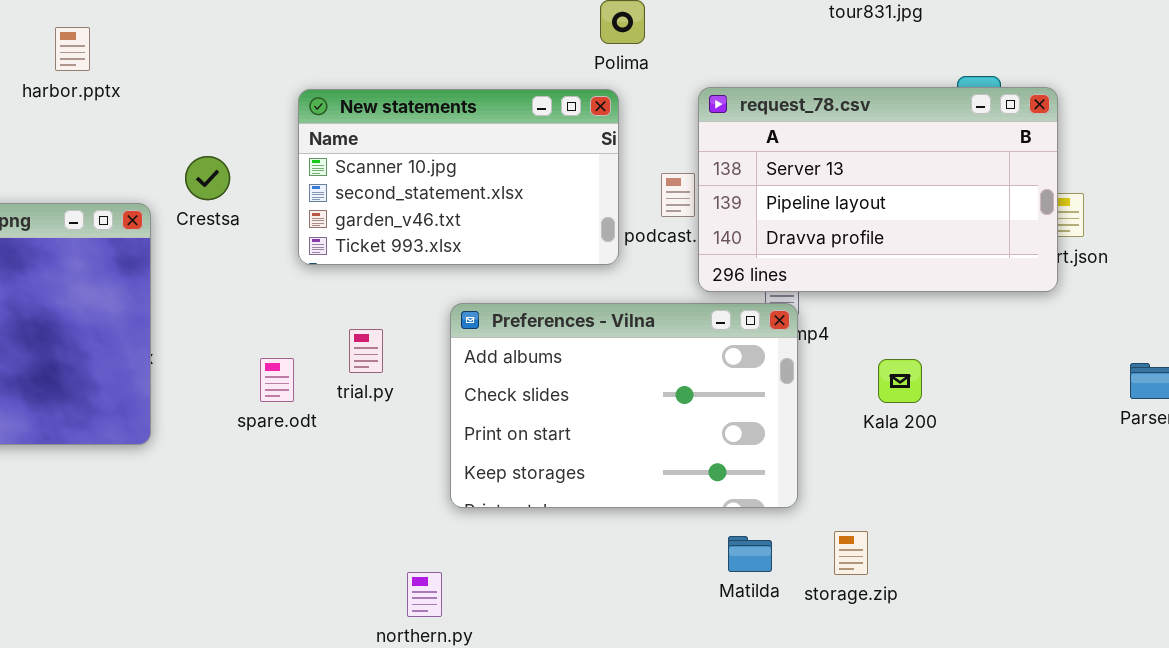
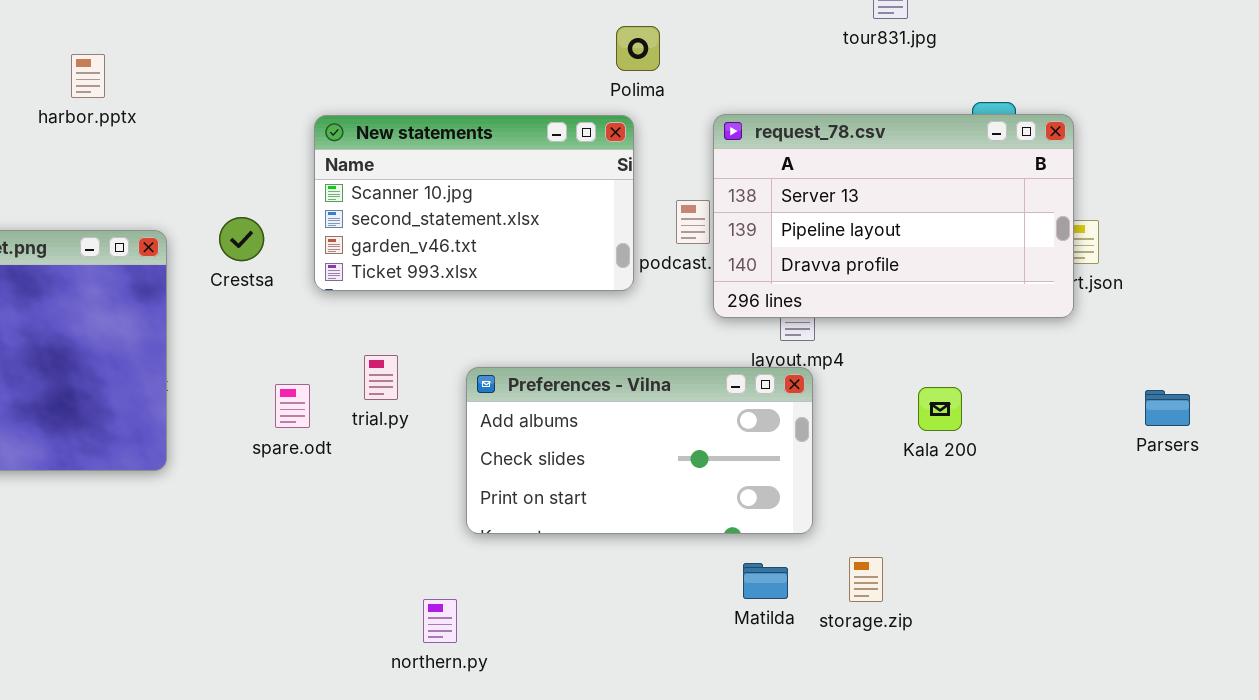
Crestsa: [185,156,230,200] -> [219,217,264,261], moved
Preferences - Vilna: [450,303,798,508] -> [466,367,813,534], resized
Kala 200: [878,359,922,403] -> [918,387,962,431], moved

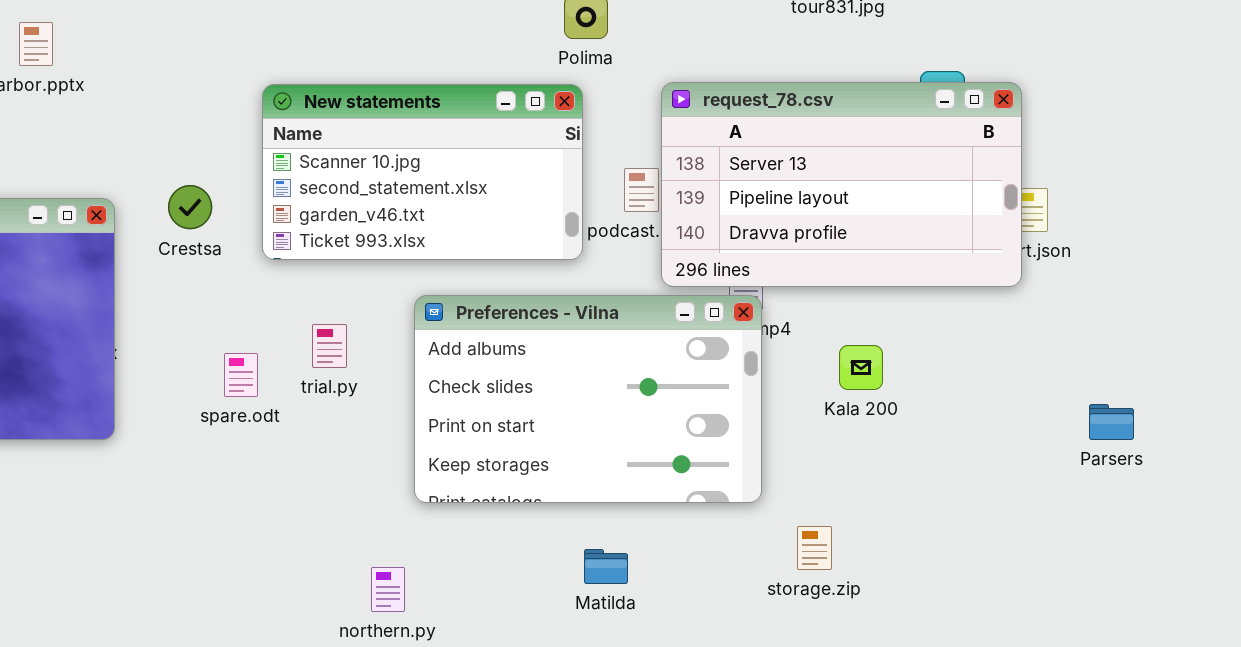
Preferences - Vilna: [466,367,813,534] -> [414,295,762,503], resized
Kala 200: [918,387,962,431] -> [839,345,883,390], moved
Parsers: [1145,390,1190,426] -> [1089,404,1134,440], moved
Matilda: [743,563,788,599] -> [584,549,628,584], moved

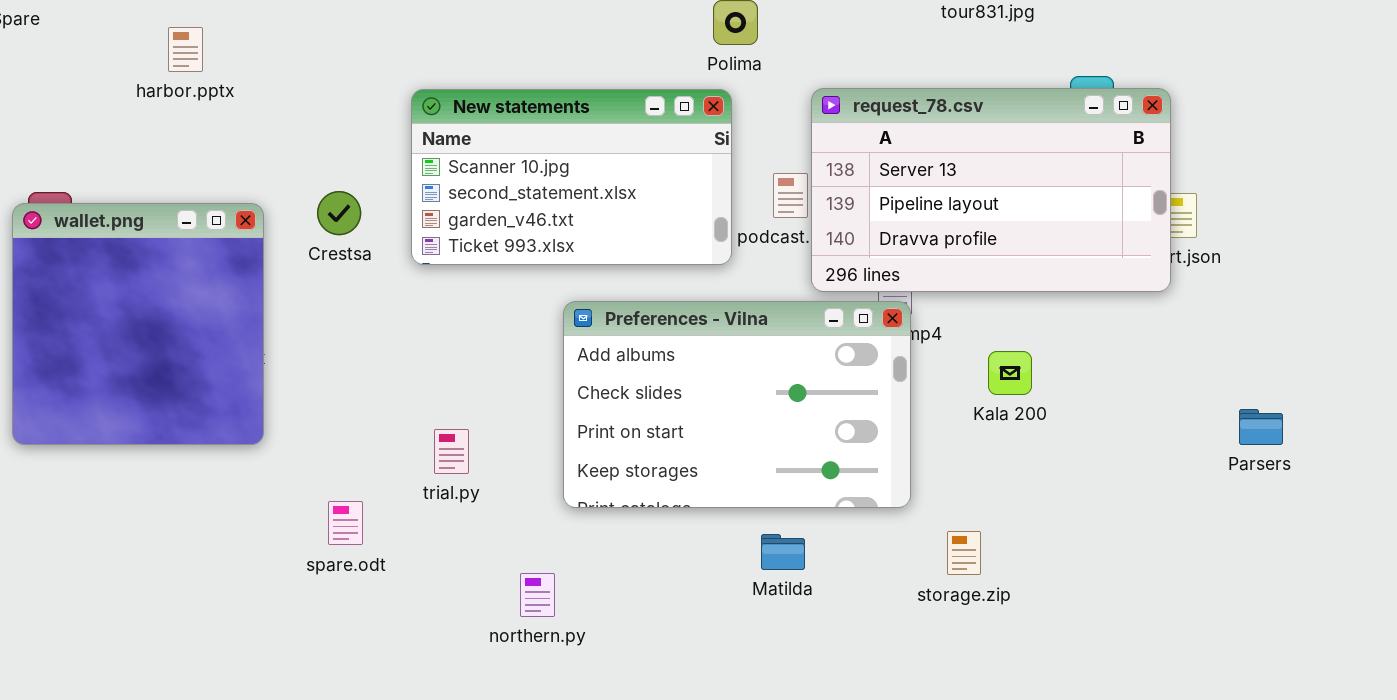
trial.py: [312,324,347,368] -> [434,429,469,474], moved
spare.odt: [224,353,258,397] -> [328,501,363,545], moved
Matilda: [584,549,628,584] -> [761,534,805,570], moved

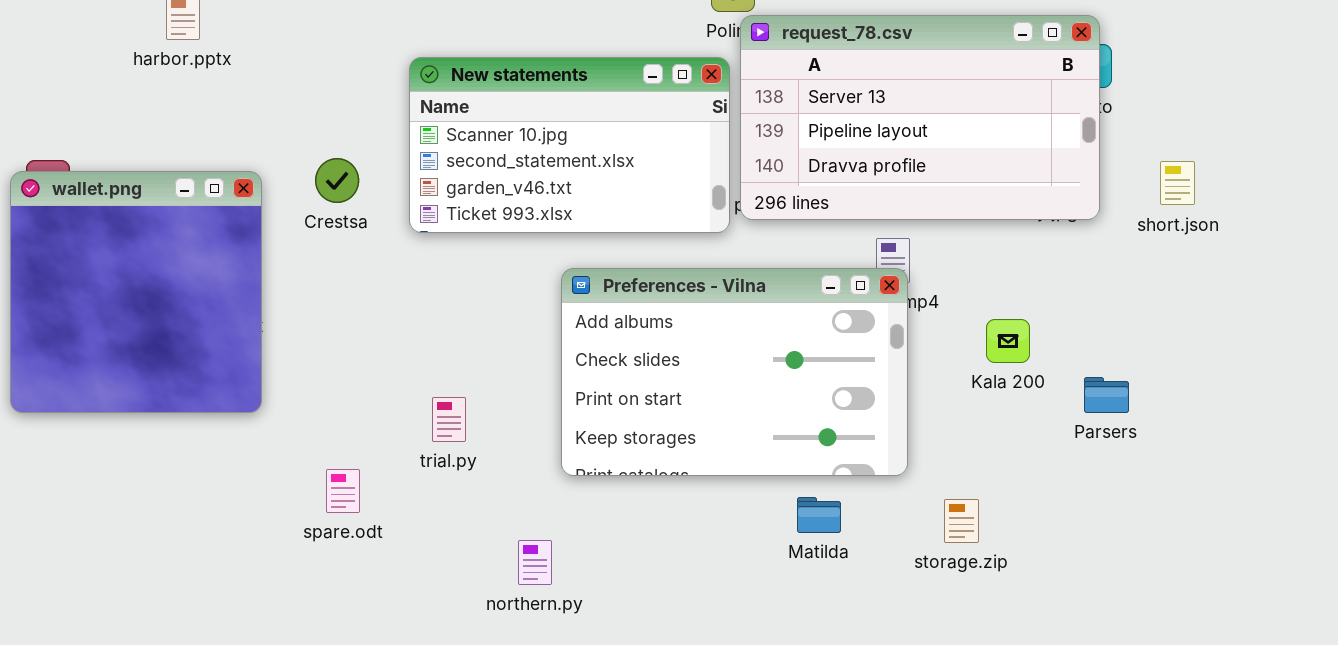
request_78.csv: [811,88,1171,292] -> [740,15,1100,220], moved
Parsers: [1239,409,1283,445] -> [1084,377,1129,413], moved
Matilda: [761,534,805,570] -> [797,497,841,533], moved

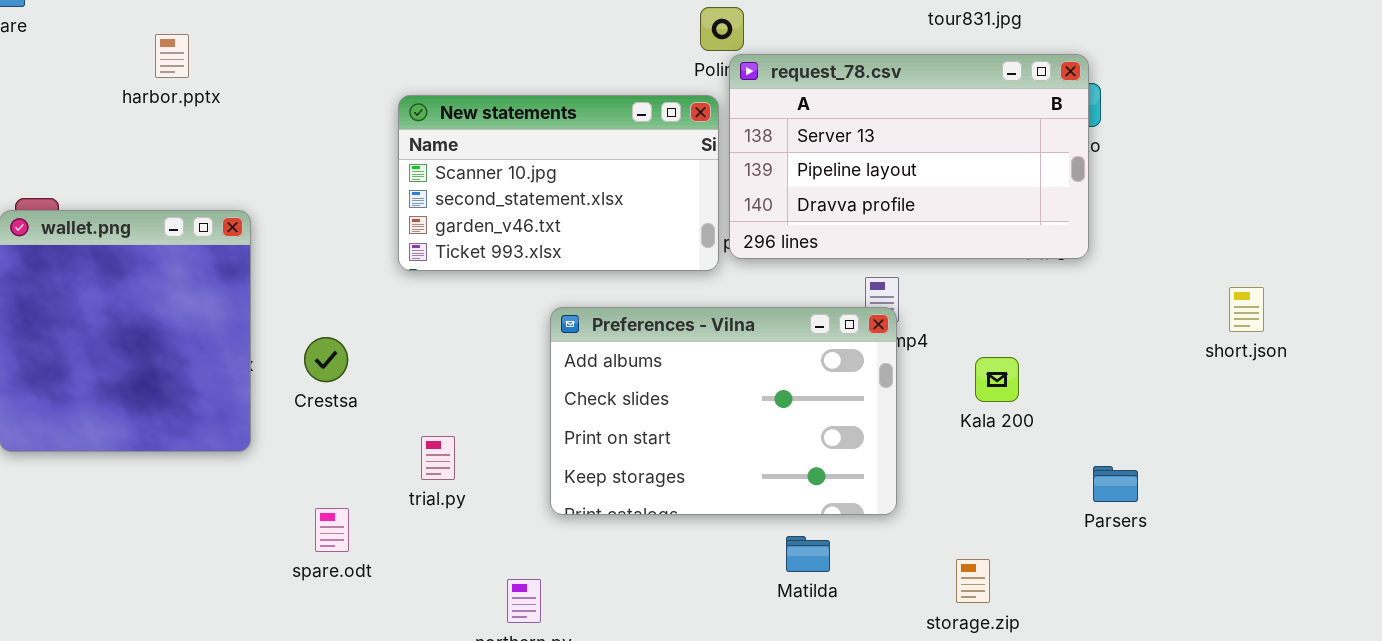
Crestsa: [315,158,359,203] -> [304,337,348,382], moved
short.json: [1160,161,1195,205] -> [1229,287,1264,332], moved
Parsers: [1084,377,1129,413] -> [1093,466,1138,502], moved
storage.zip: [944,499,979,543] -> [956,559,990,603], moved

